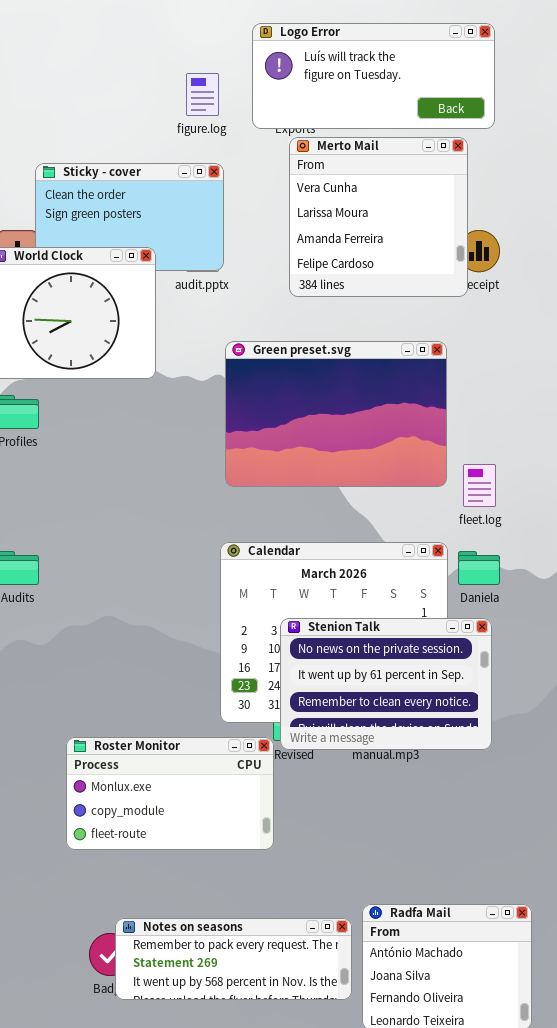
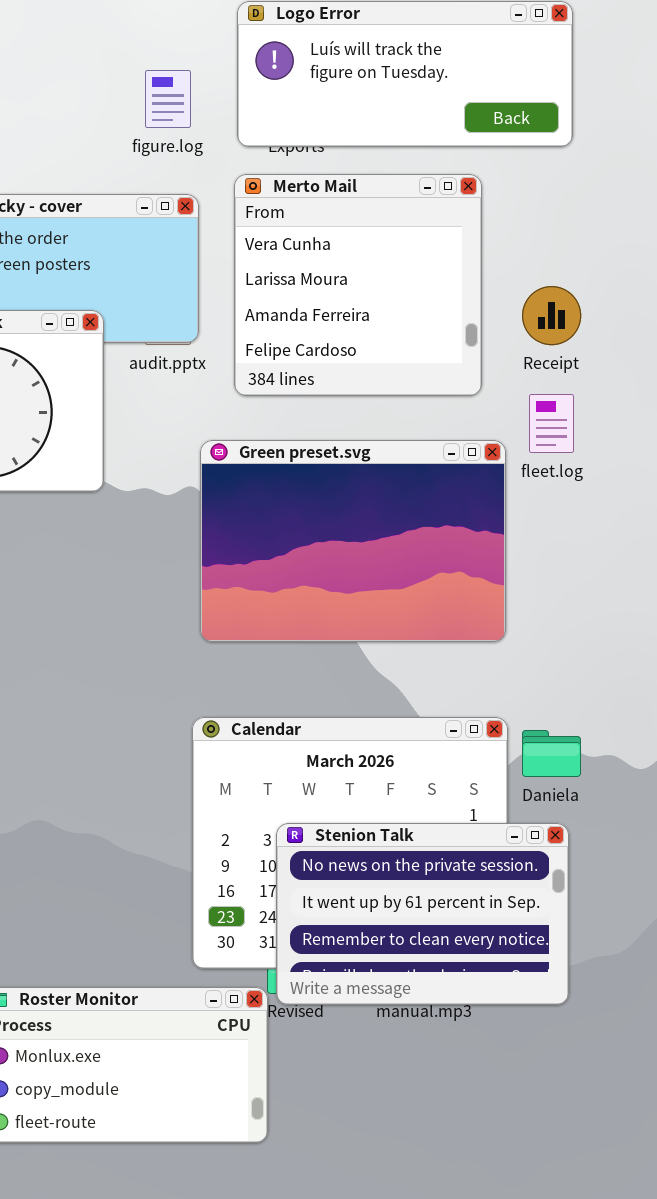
Merto Mail: [289,137,468,297] -> [234,174,482,396], moved
fleet.log: [463,464,496,507] -> [529,394,574,453], moved

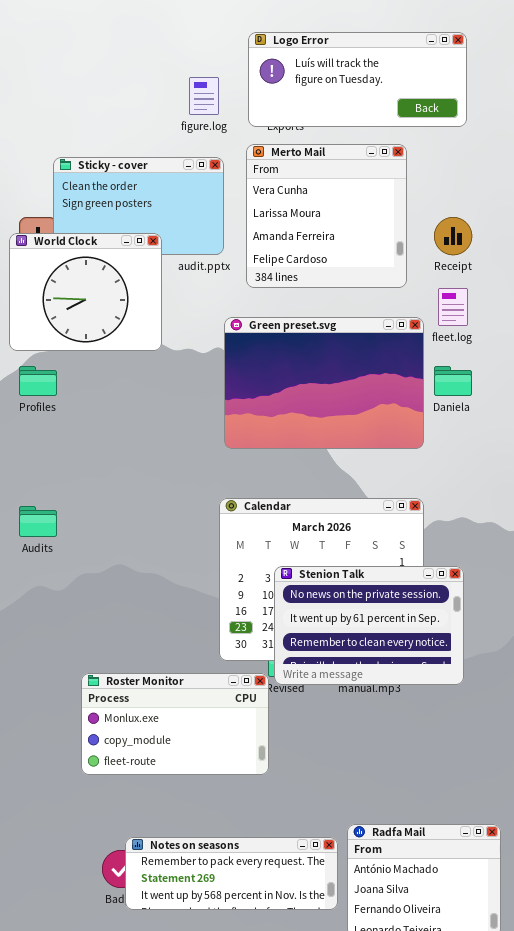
Daniela: [522,730,581,777] -> [434,366,472,396], moved

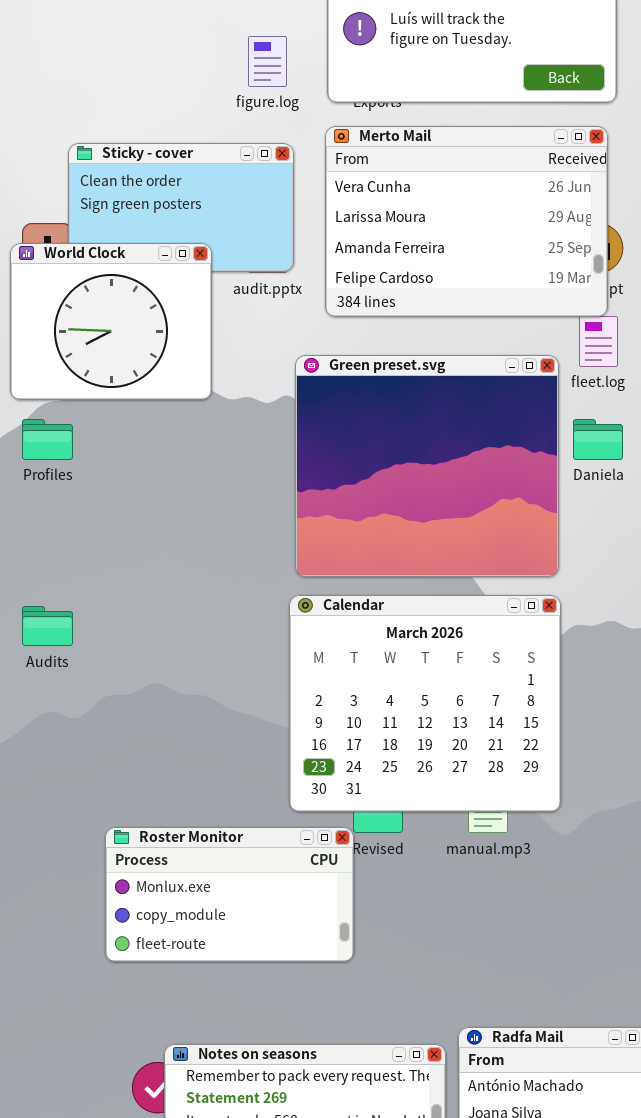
Merto Mail: [246,144,407,288] -> [325,126,608,317], resized
Green preset.svg: [224,317,424,449] -> [295,355,559,577], resized
Stenion Talk: [274,566,464,685] -> none, closed

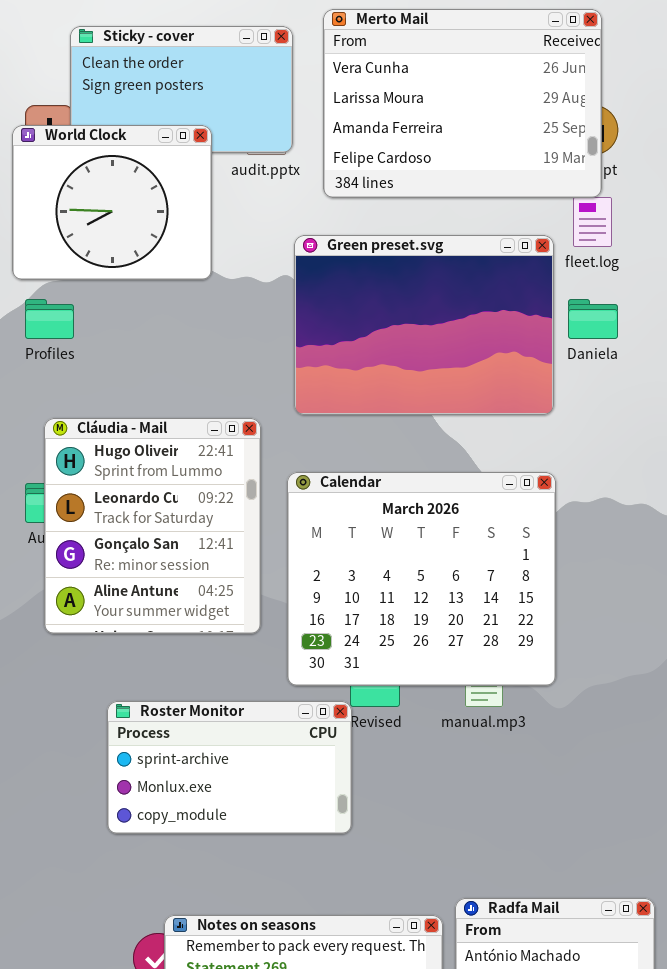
Green preset.svg: [295,355,559,577] -> [294,235,554,415], resized
Cláudia - Mail: none -> [44,418,261,634], opened
Roster Monitor: [105,827,354,962] -> [107,701,352,834], scrolled up 1 row

